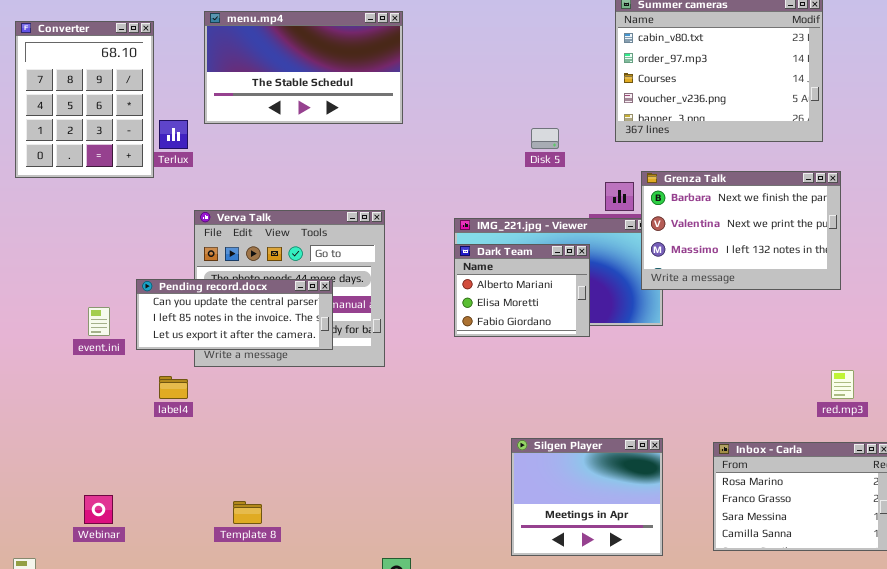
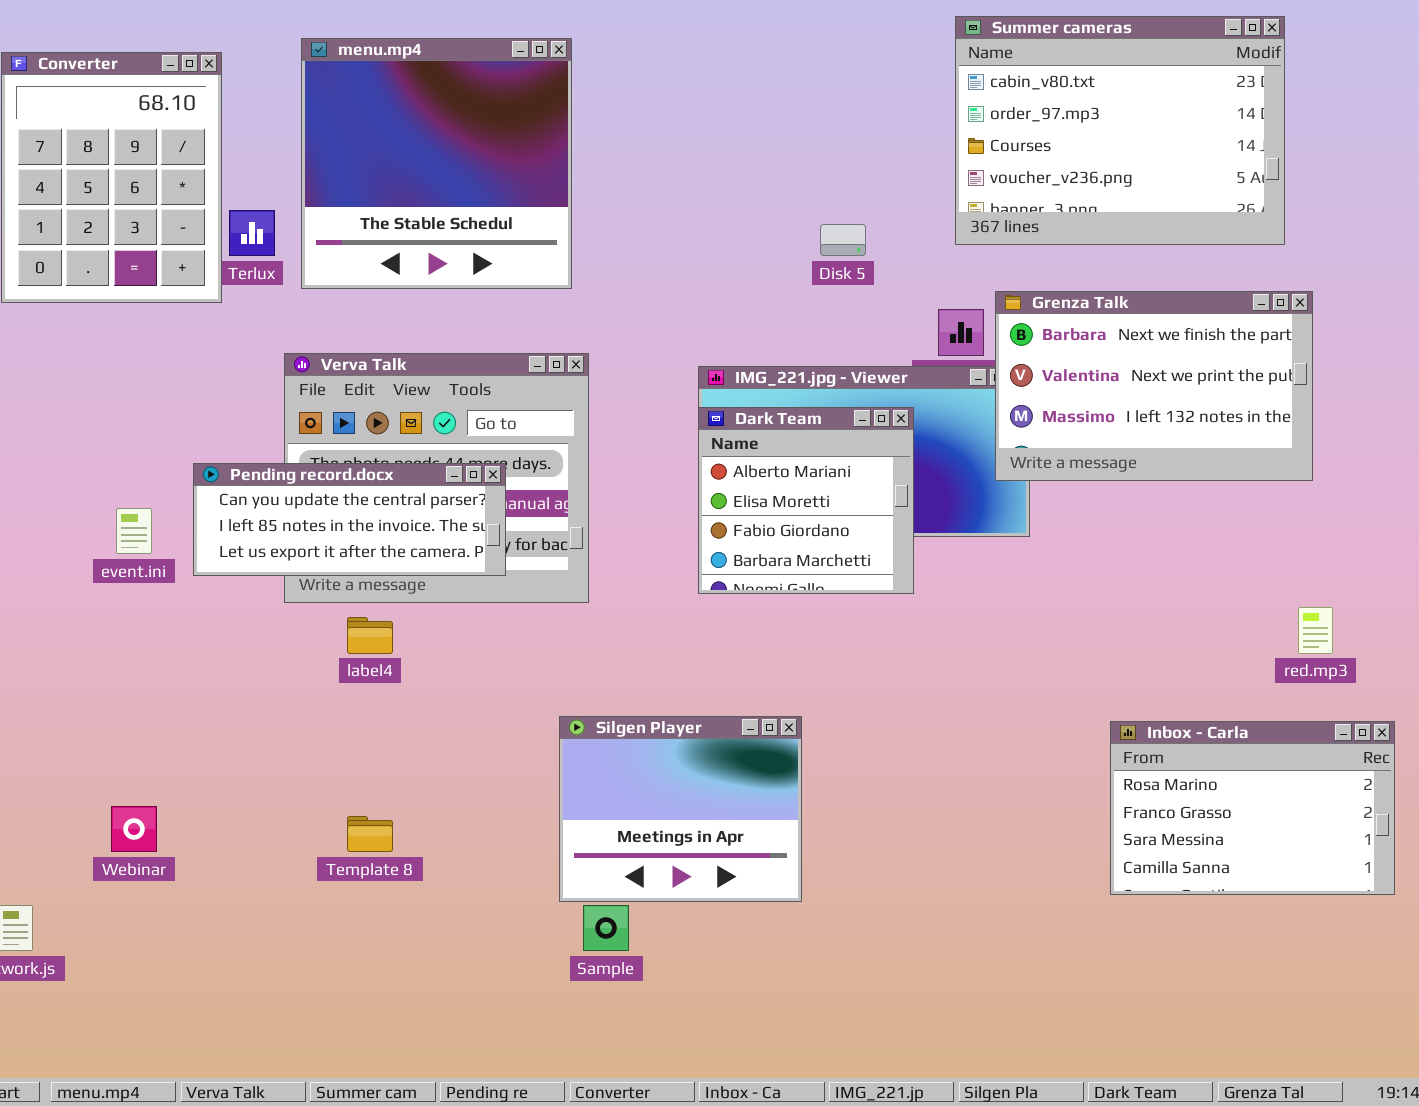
menu.mp4: [204,11,403,124] -> [301,38,572,289], resized
Dark Team: [454,244,590,337] -> [698,407,914,594], resized
label4: [159,376,188,399] -> [347,617,393,654], moved
Silgen Player: [511,438,663,556] -> [559,716,802,902], moved

